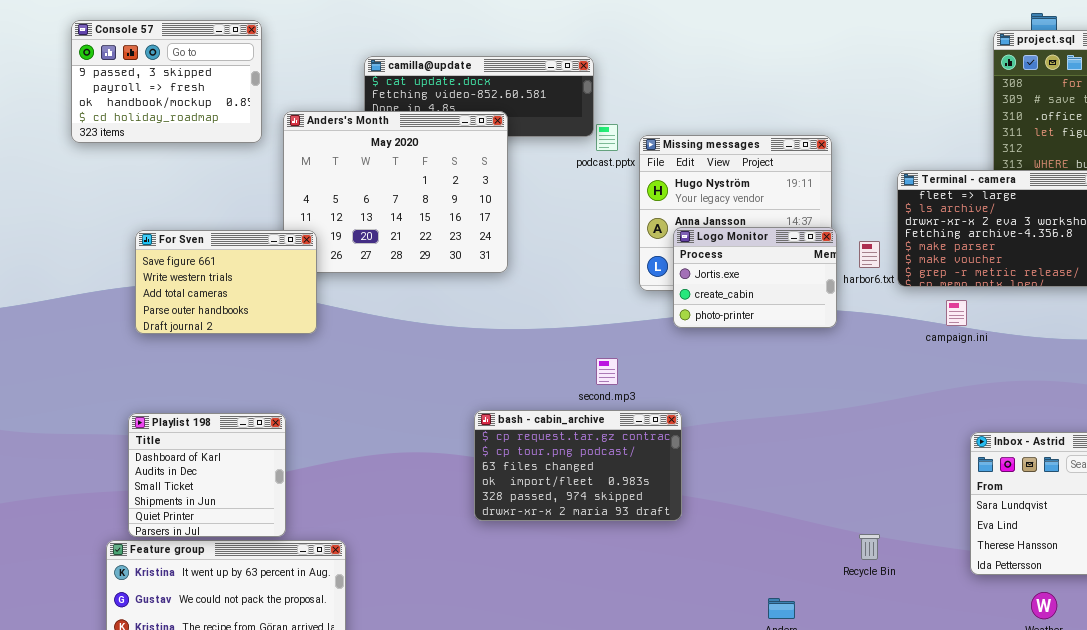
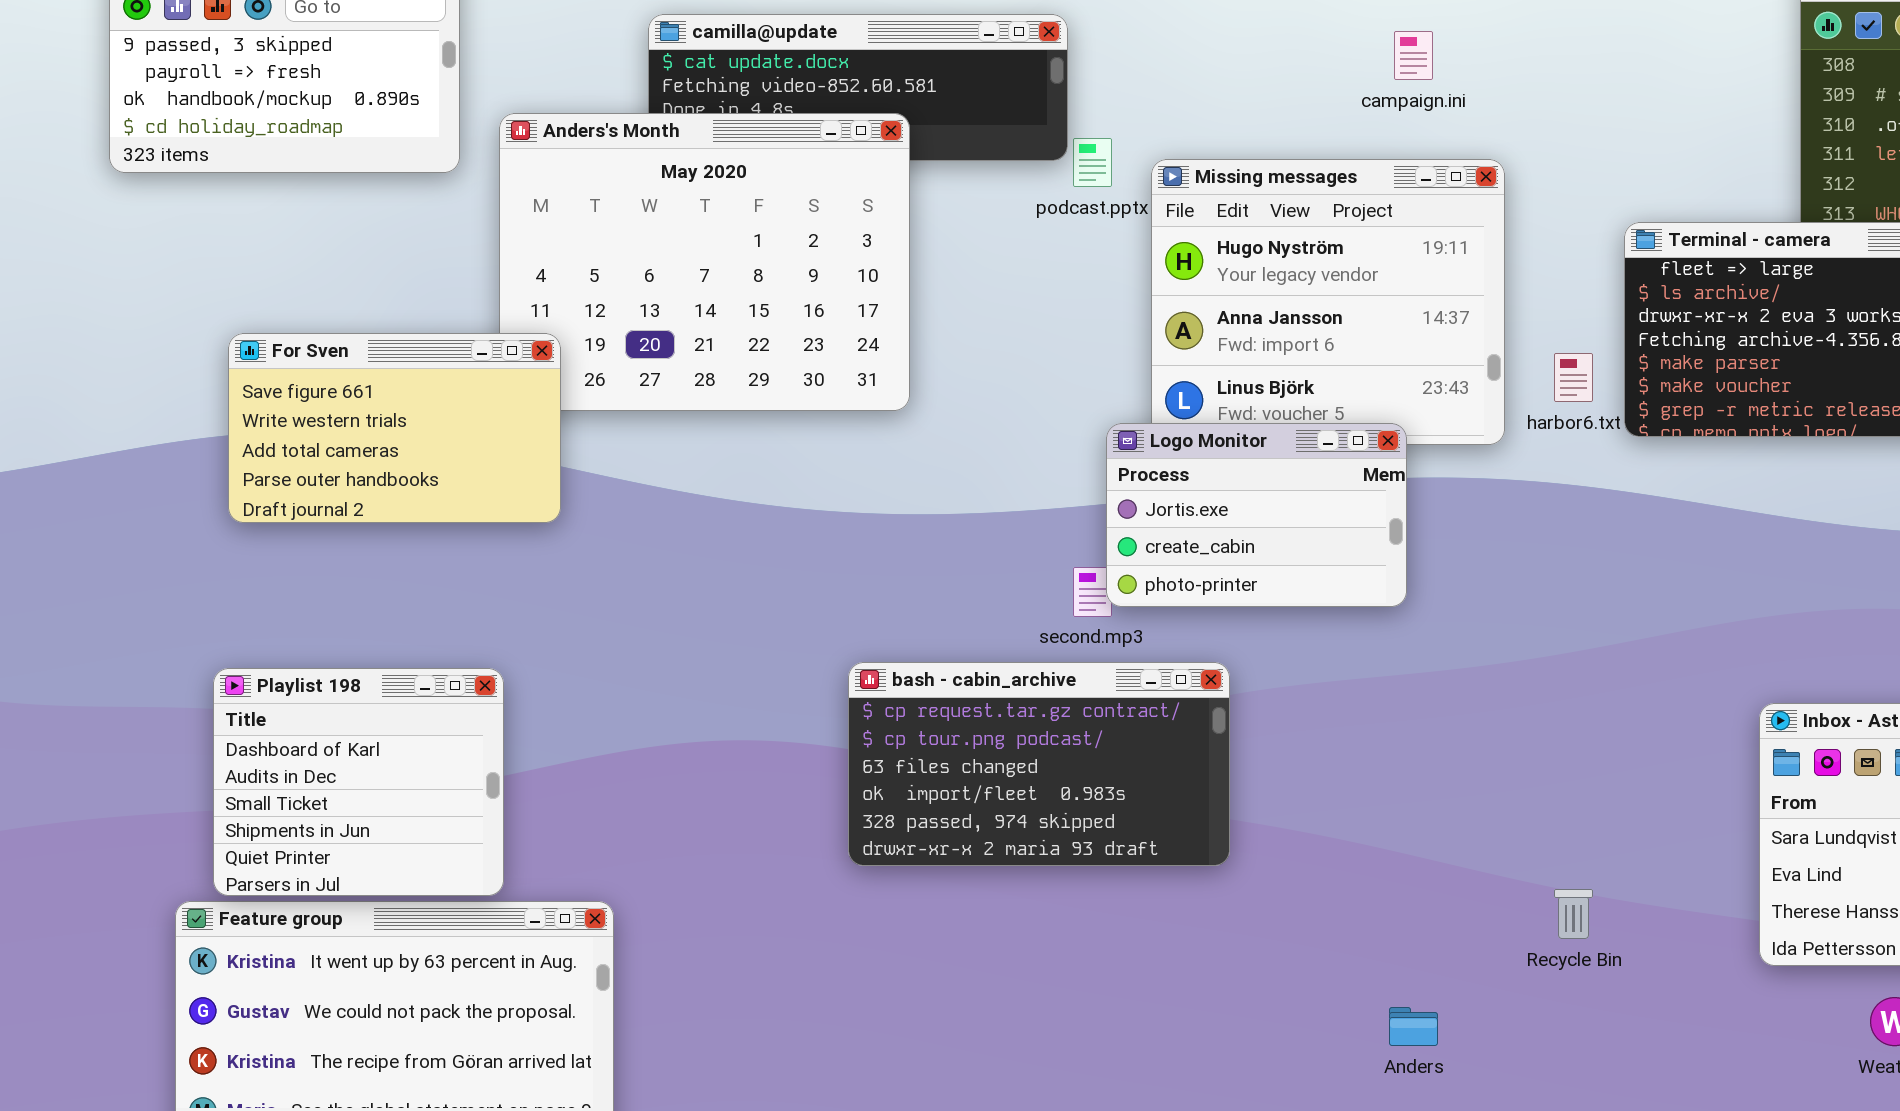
Logo Monitor: [673,227,837,328] -> [1106,423,1407,607], moved
campaign.ini: [946,300,967,326] -> [1394,31,1433,80], moved

